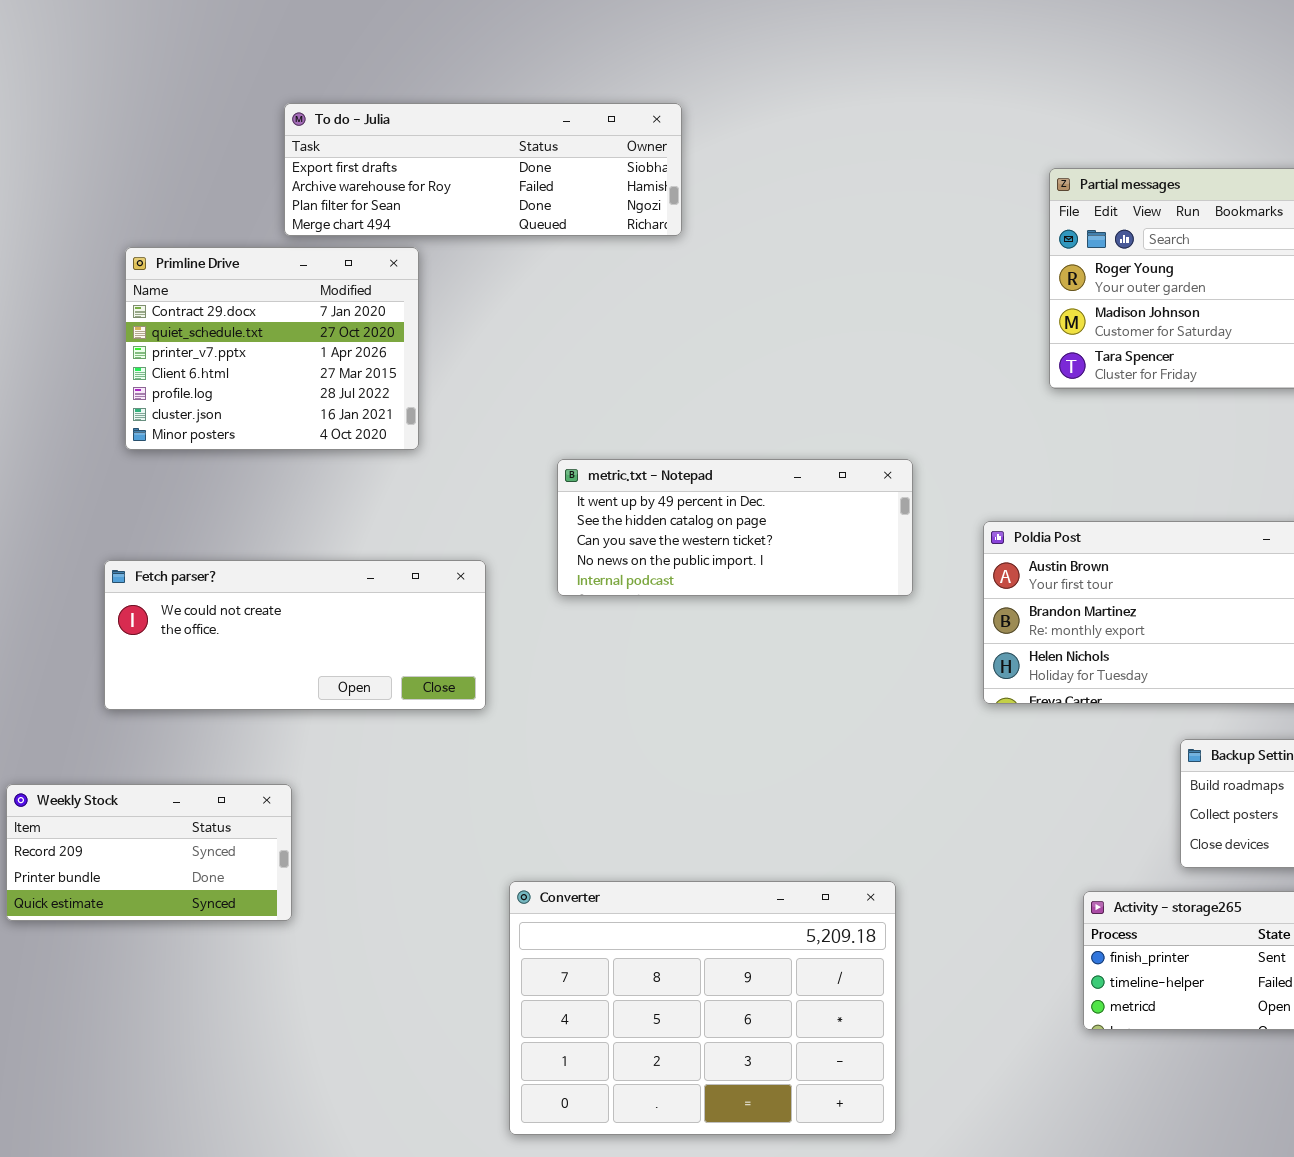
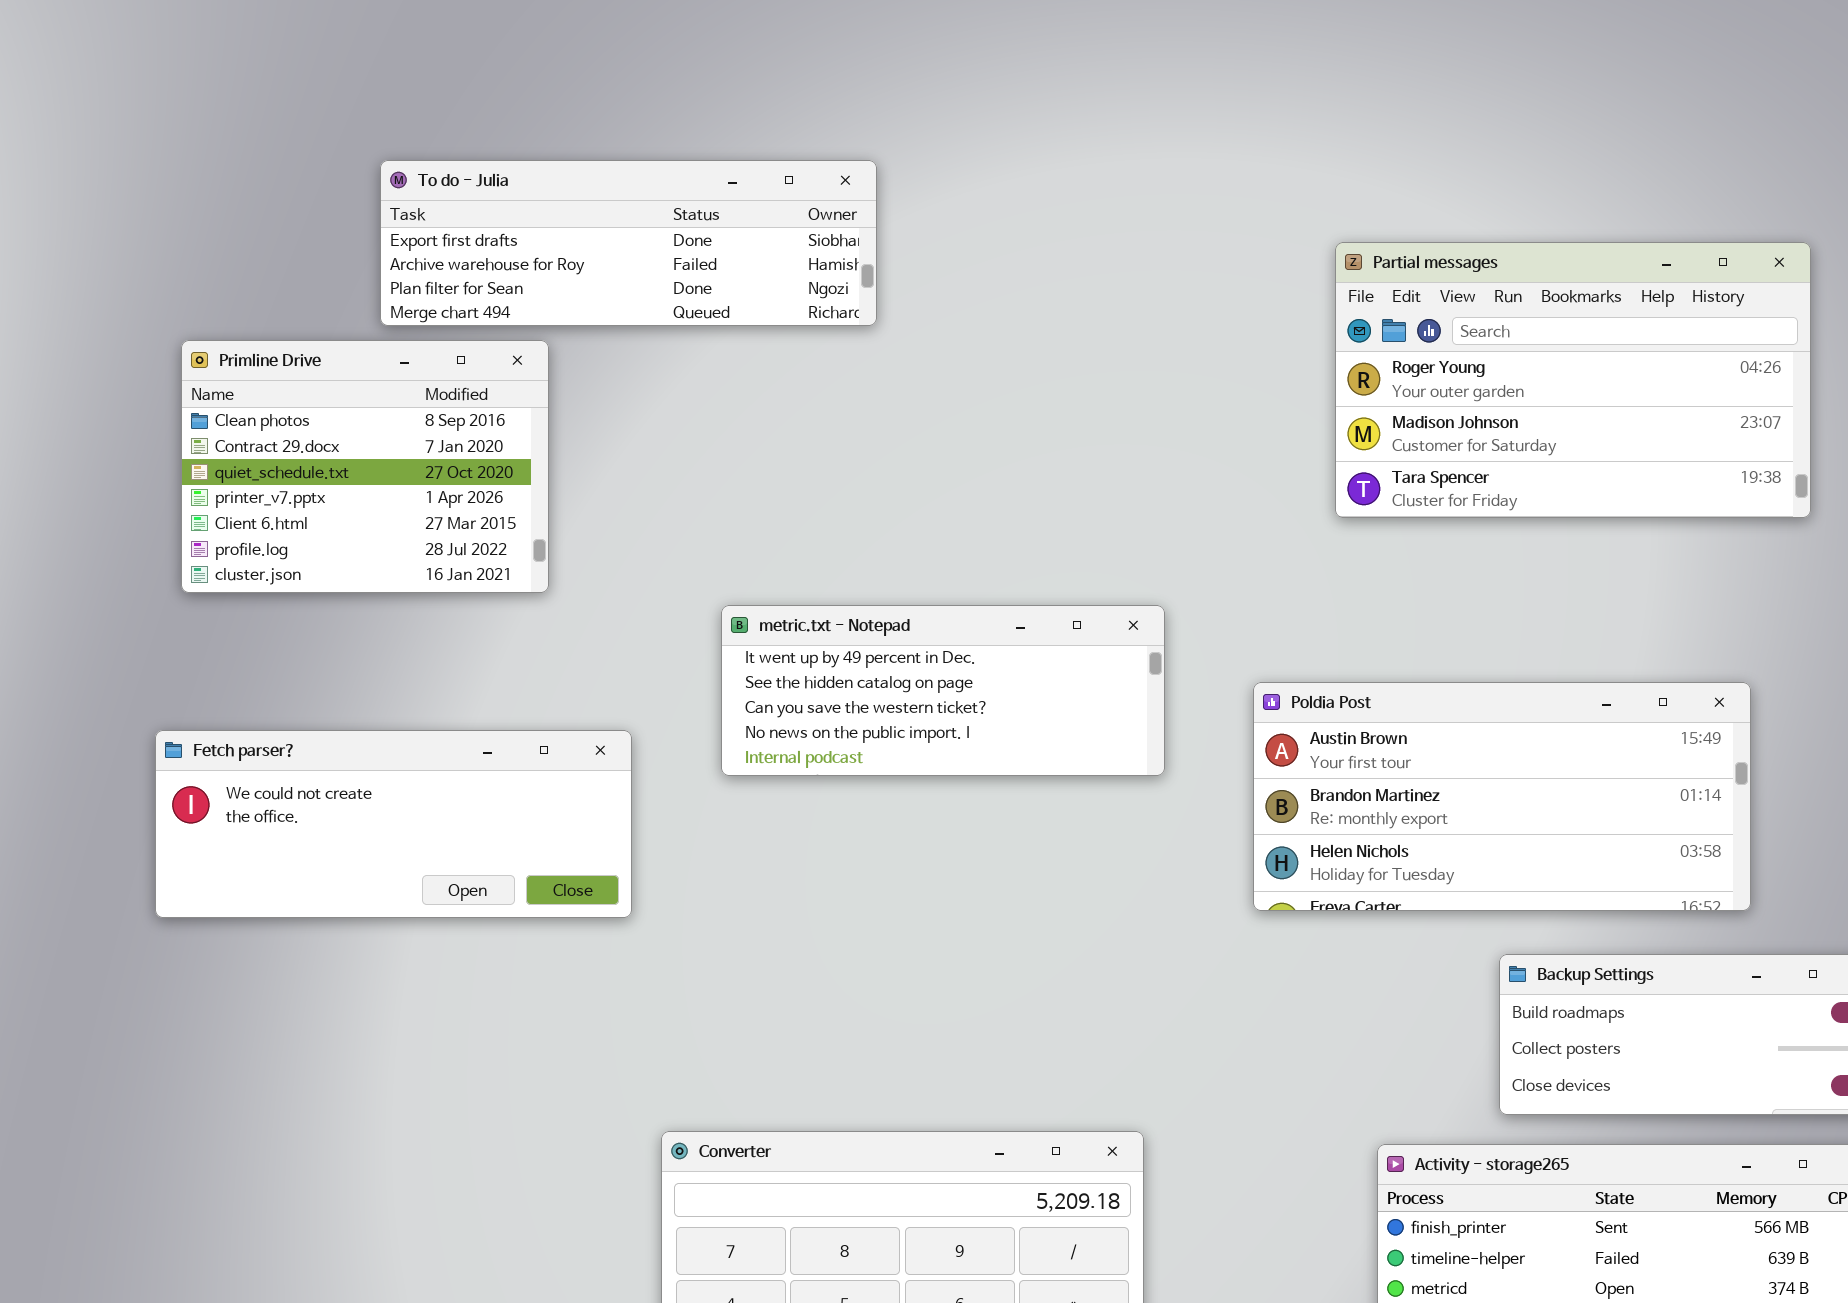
Primline Drive: [125,247,419,450] -> [181,340,549,593], scrolled up 1 row
Weekly Stock: [6,784,292,921] -> none, closed

